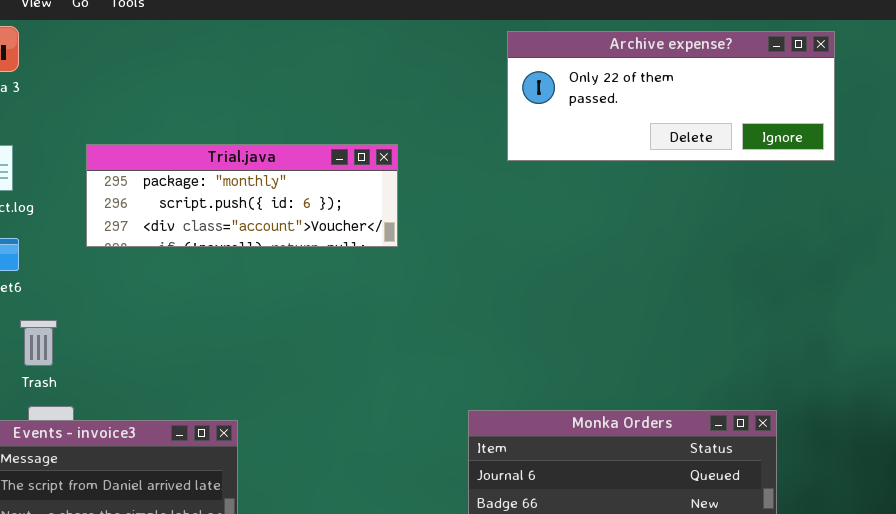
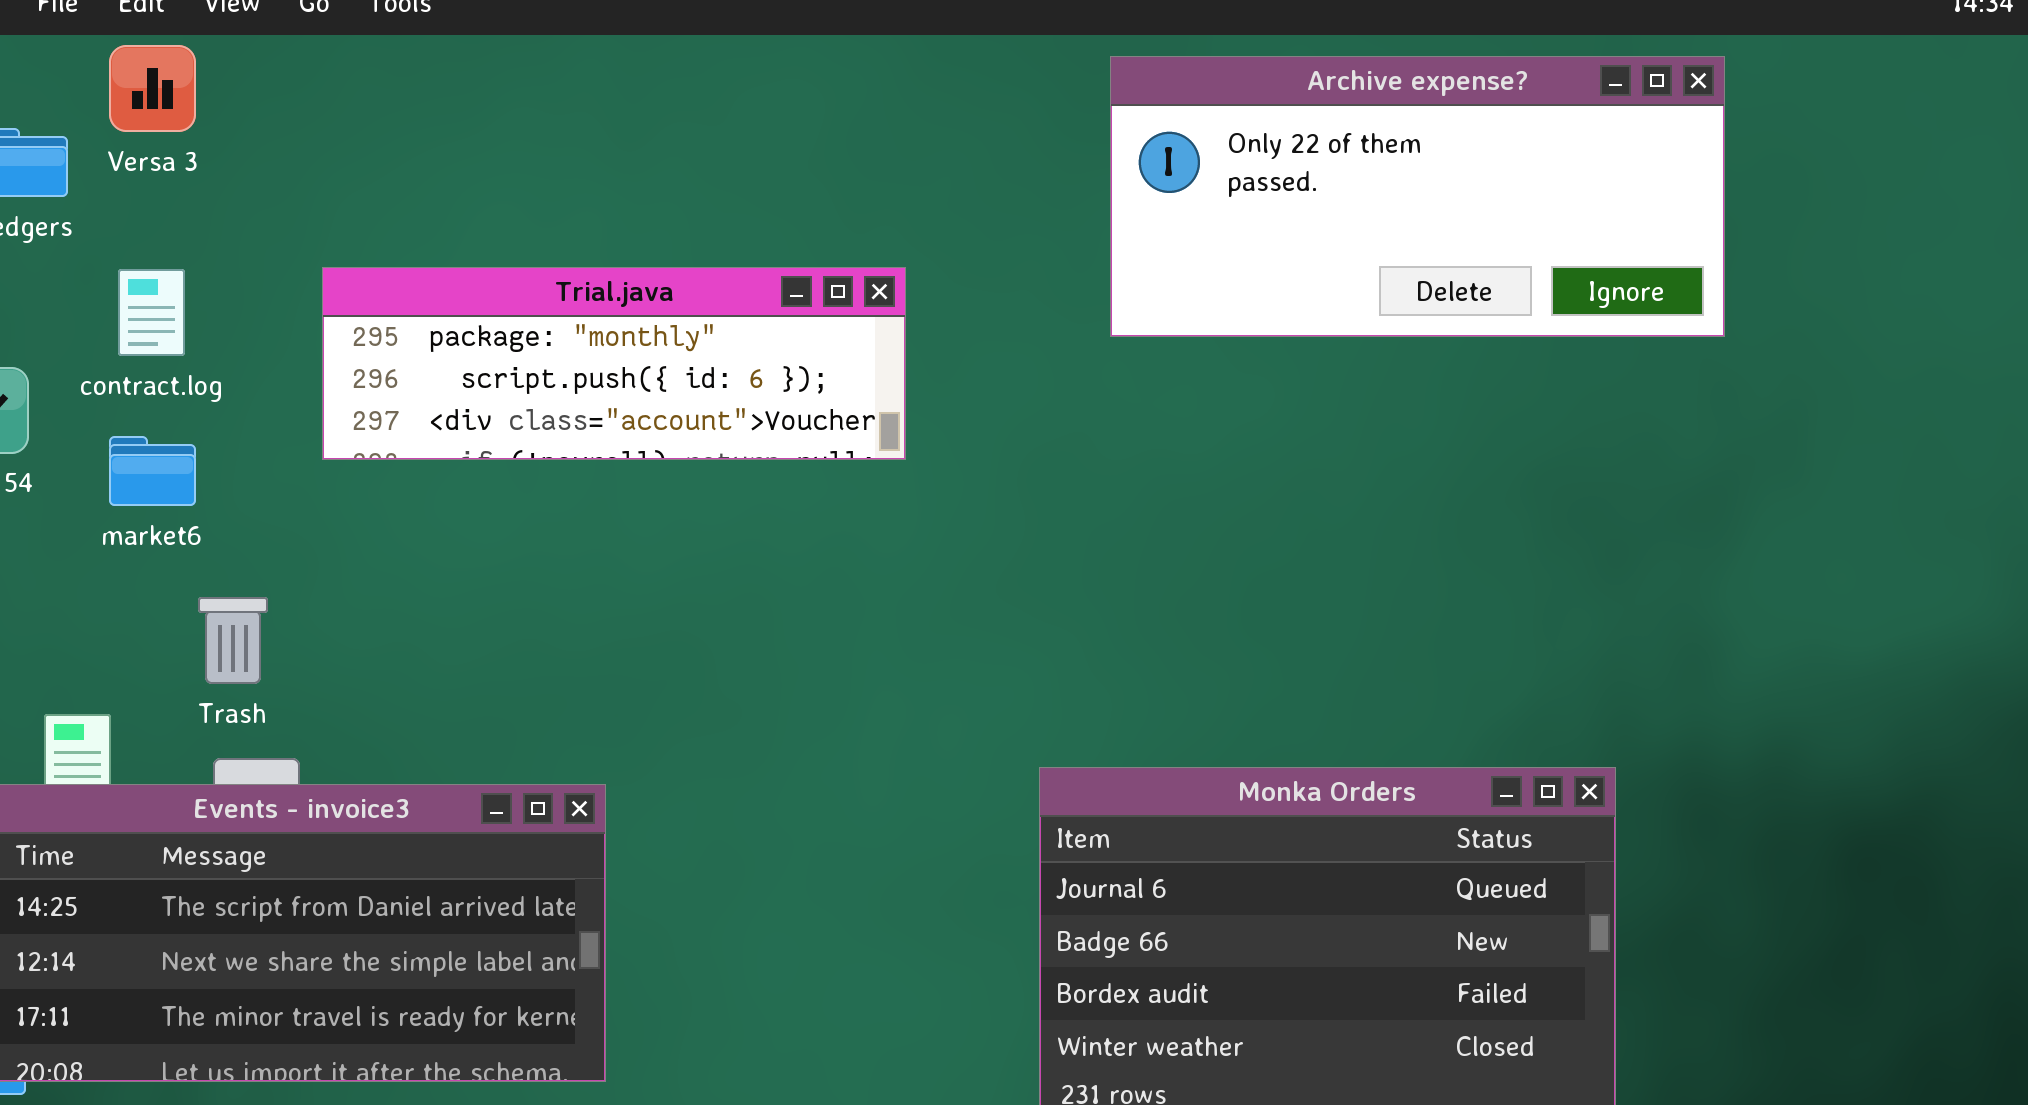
Archive expense?: [507,31,835,161] -> [1110,56,1725,337], resized

